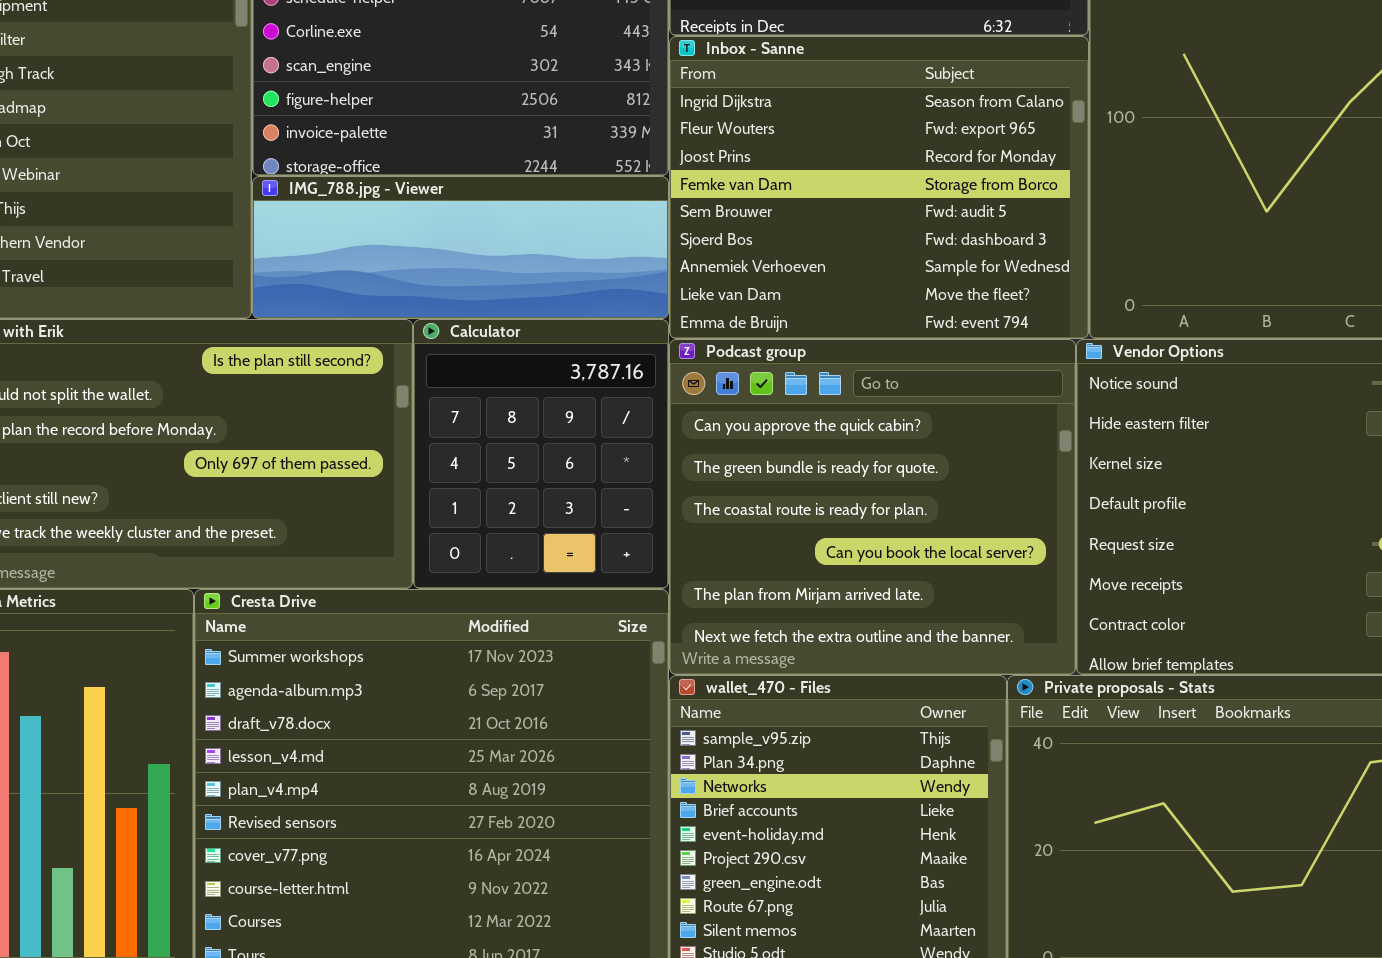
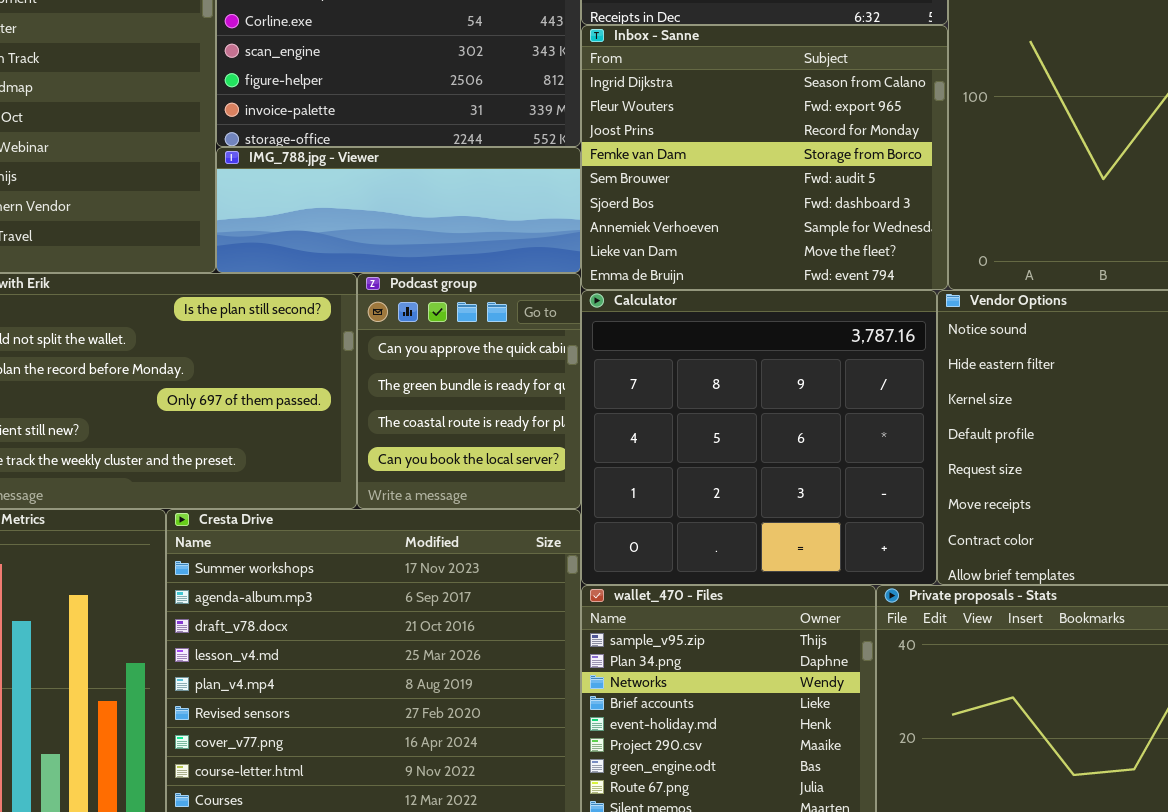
Calculator: [413,319,669,589] -> [581,290,937,585], moved, resized
Podcast group: [669,339,1076,675] -> [357,273,581,509], moved, resized

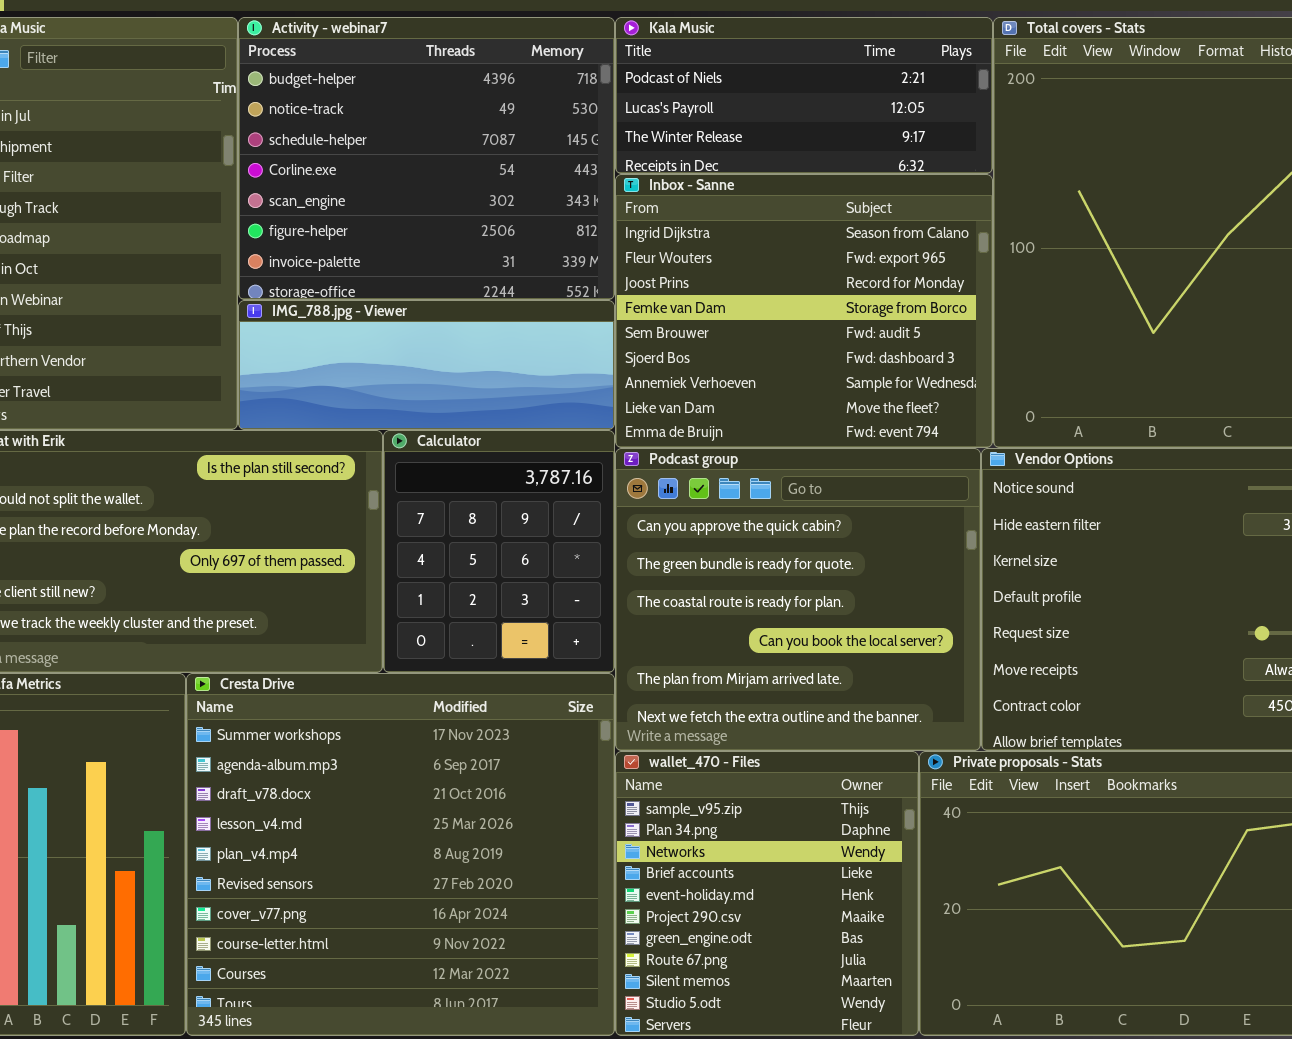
Podcast group: [357,273,581,509] -> [615,448,981,751], moved, resized
Calculator: [581,290,937,585] -> [383,430,615,673], moved, resized

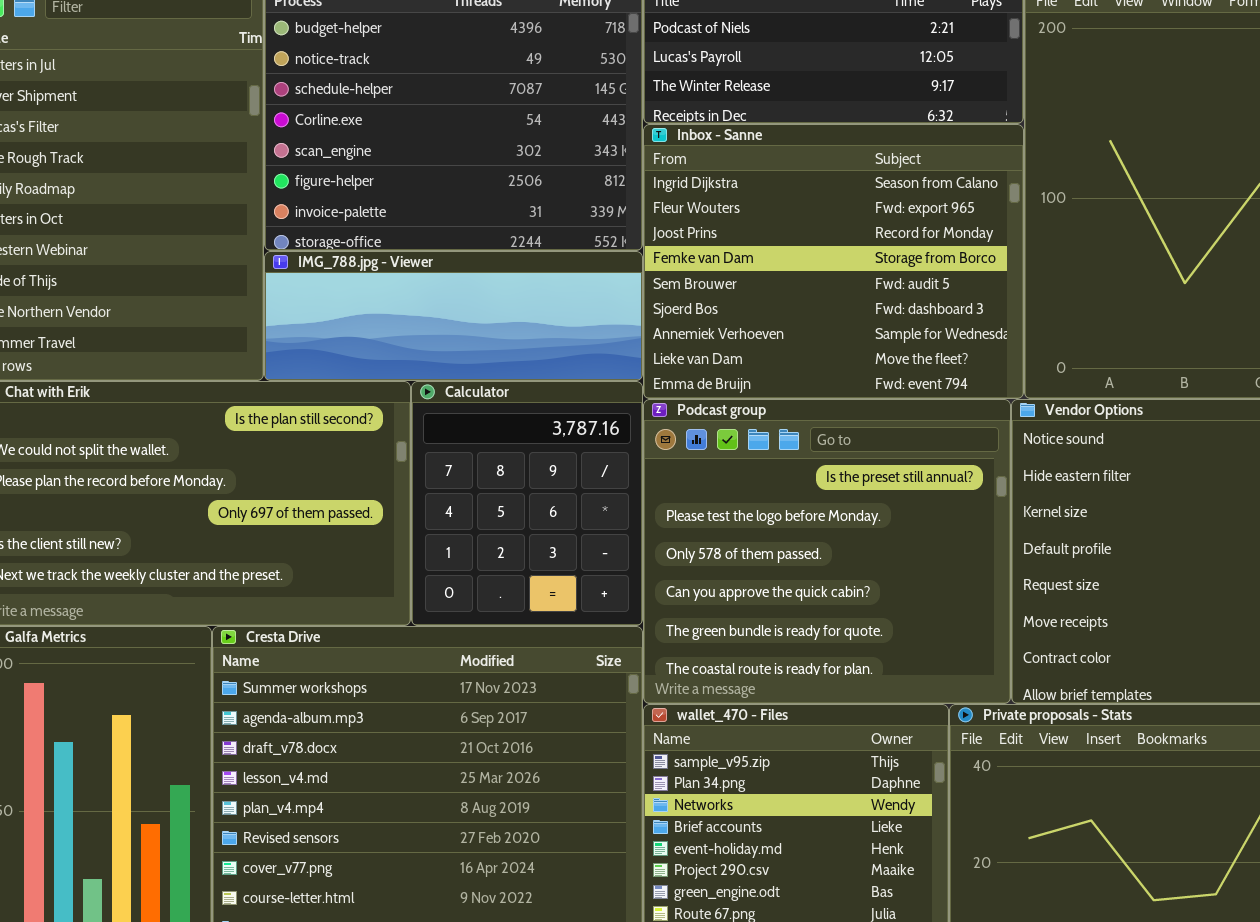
Podcast group: [615,448,981,751] -> [643,399,1011,704], scrolled up 3 rows

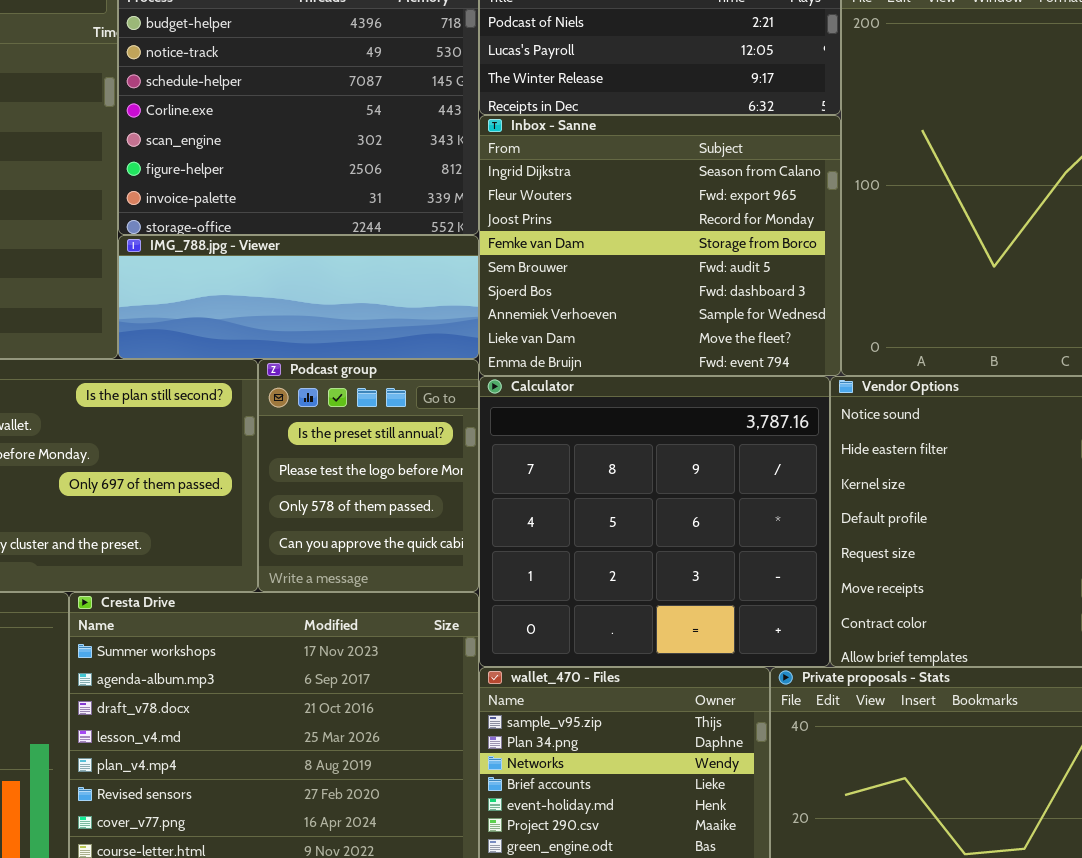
Calculator: [411,381,643,626] -> [479,376,830,667], moved, resized
Podcast group: [643,399,1011,704] -> [258,359,479,592], moved, resized

